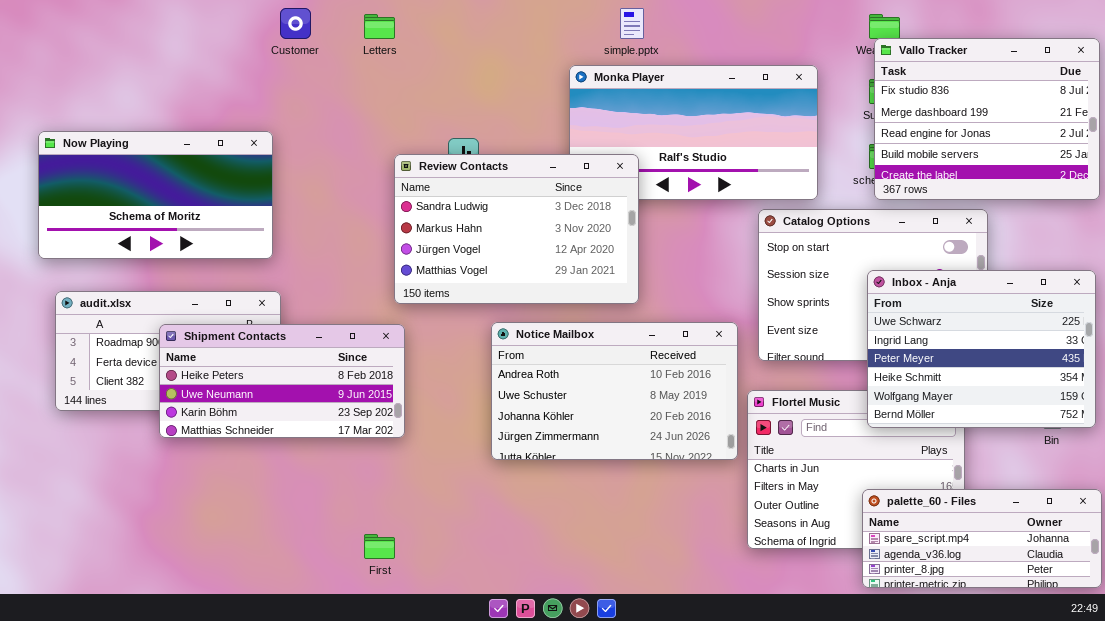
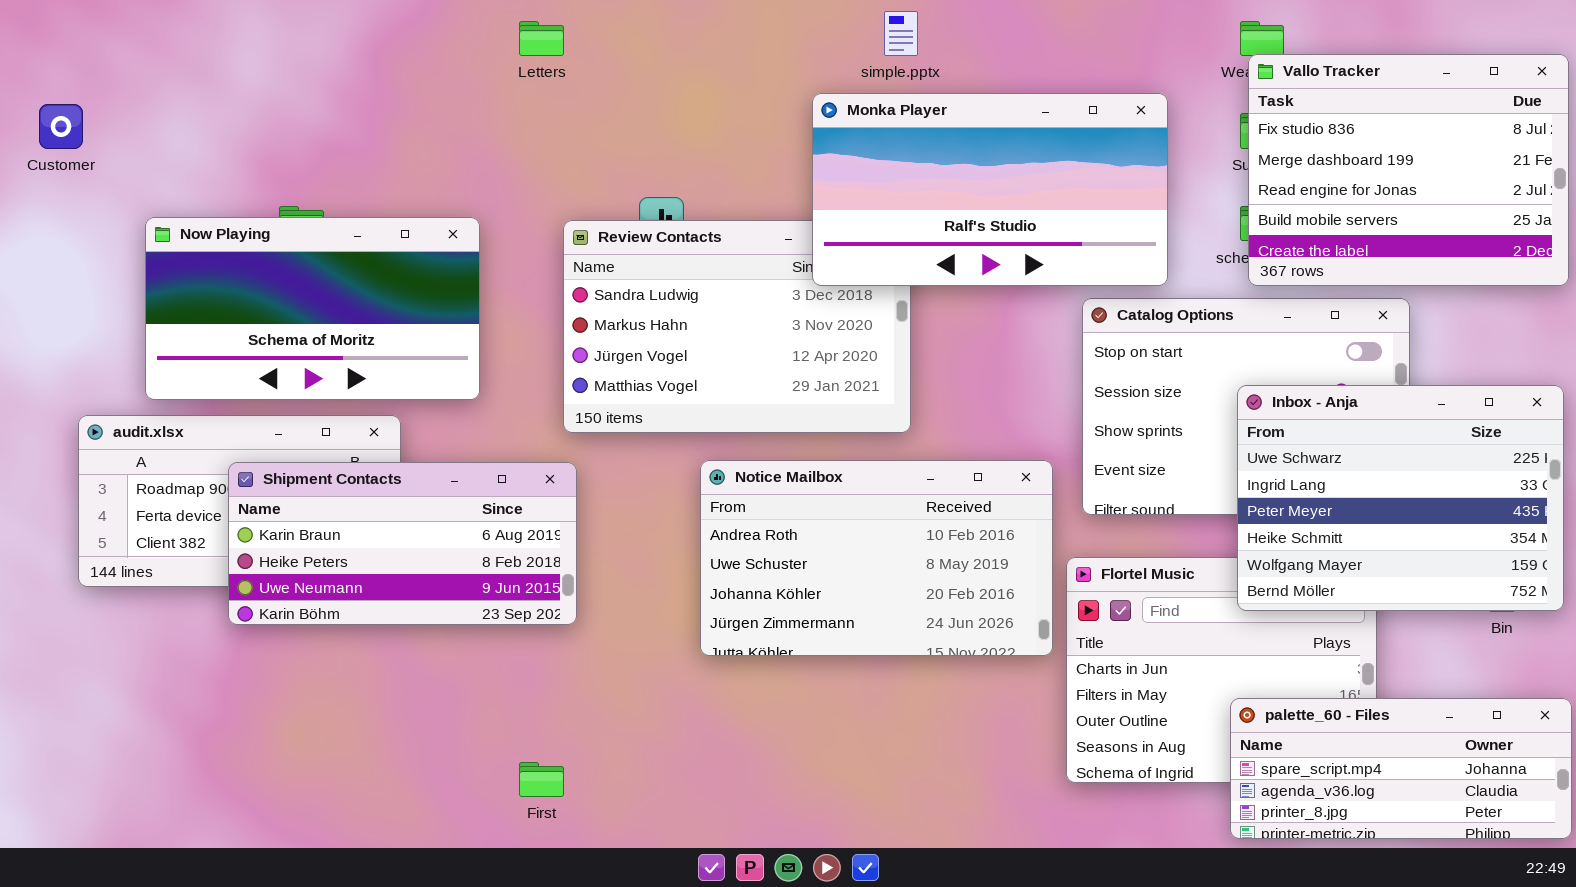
Customer: [280,8,311,39] -> [39,104,83,149], moved
Monka Player: [569,65,818,200] -> [812,93,1168,286], raised
Now Playing: [38,131,273,259] -> [145,217,480,400], moved
Shipment Contacts: [159,324,405,438] -> [228,462,577,625], scrolled up 1 row

